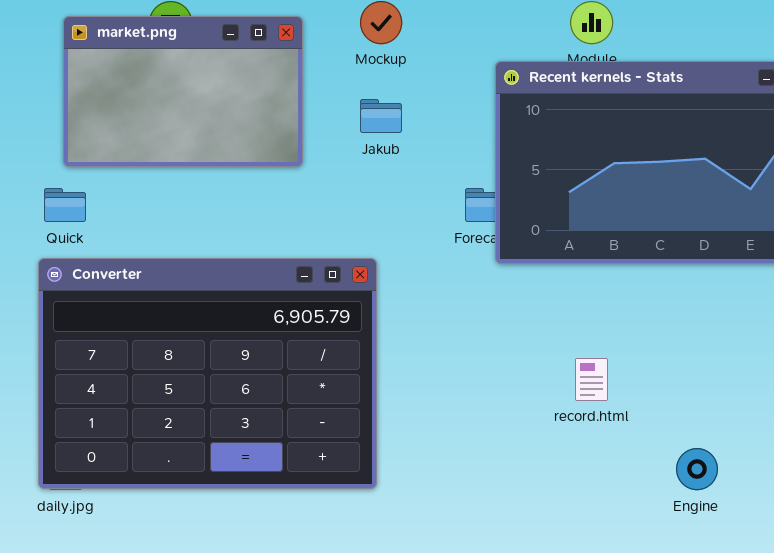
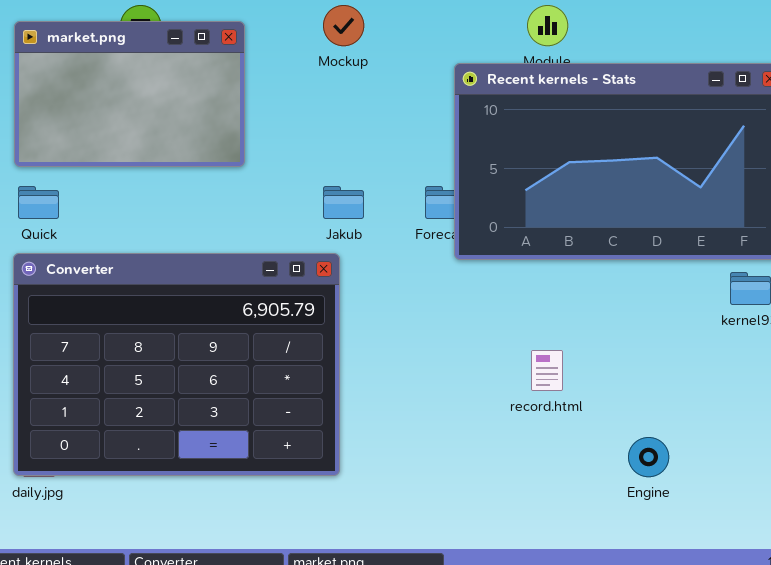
market.png: [63,16,303,167] -> [14,21,245,167], moved
Jakub: [360,99,402,133] -> [323,186,364,219], moved

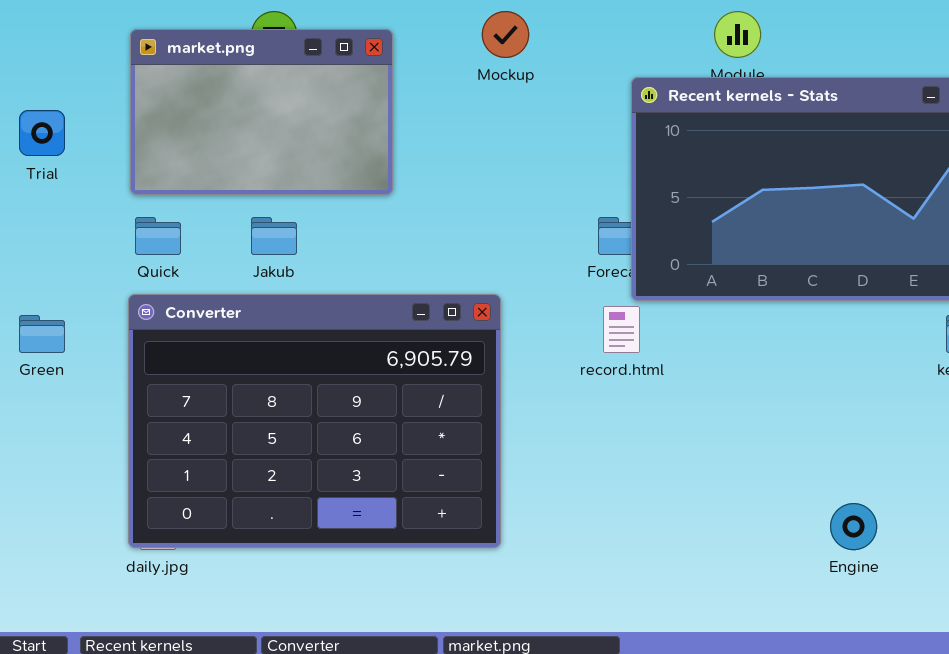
Jakub: [323,186,364,219] -> [251,217,297,255], moved
record.html: [531,350,563,391] -> [603,306,640,353], moved

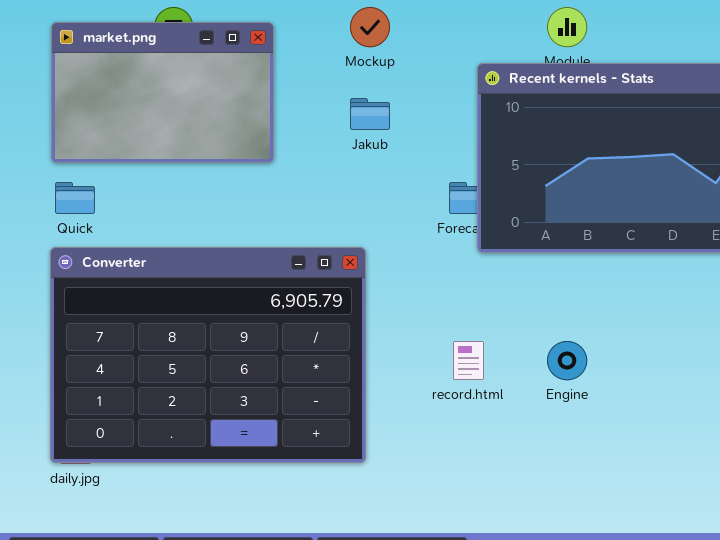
Jakub: [251,217,297,255] -> [350,98,390,130], moved
record.html: [603,306,640,353] -> [453,341,484,380], moved
Engine: [830,503,877,550] -> [547,341,587,380], moved

